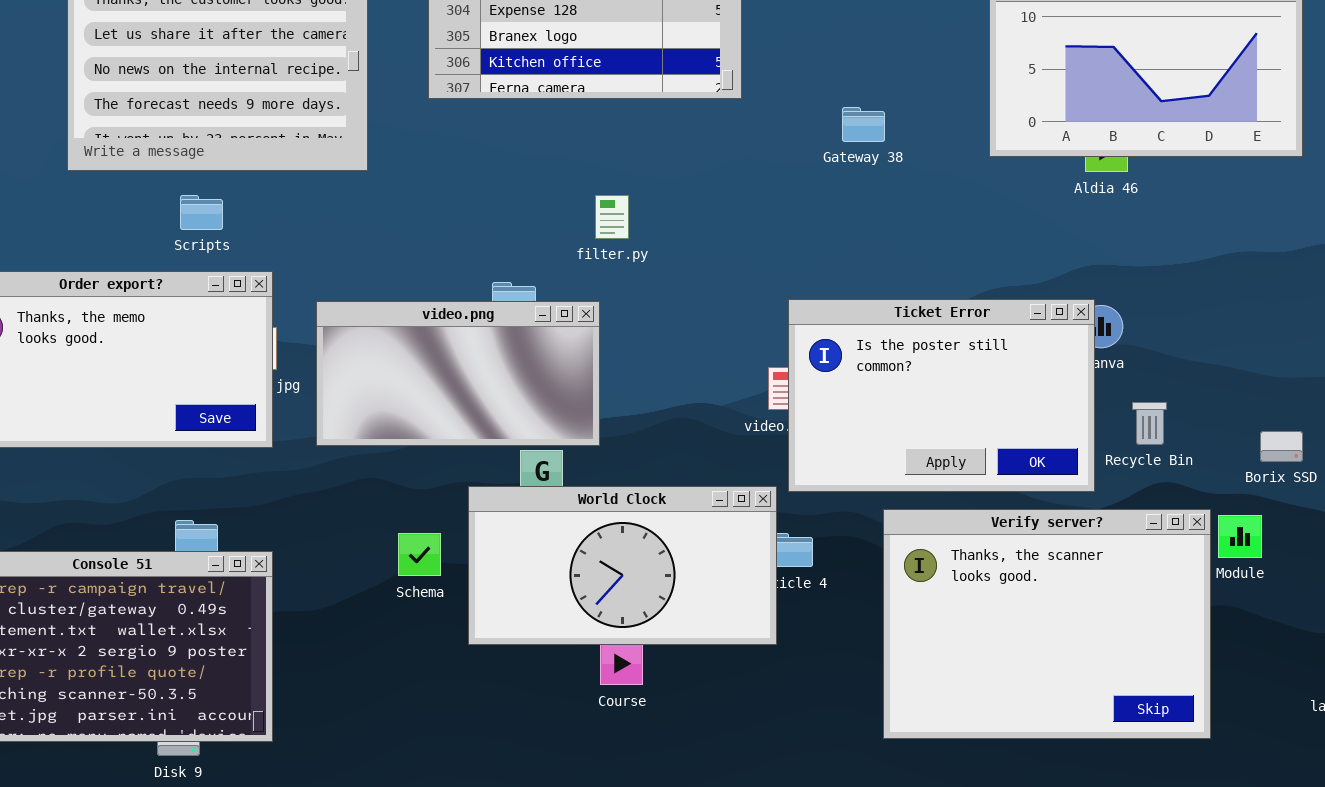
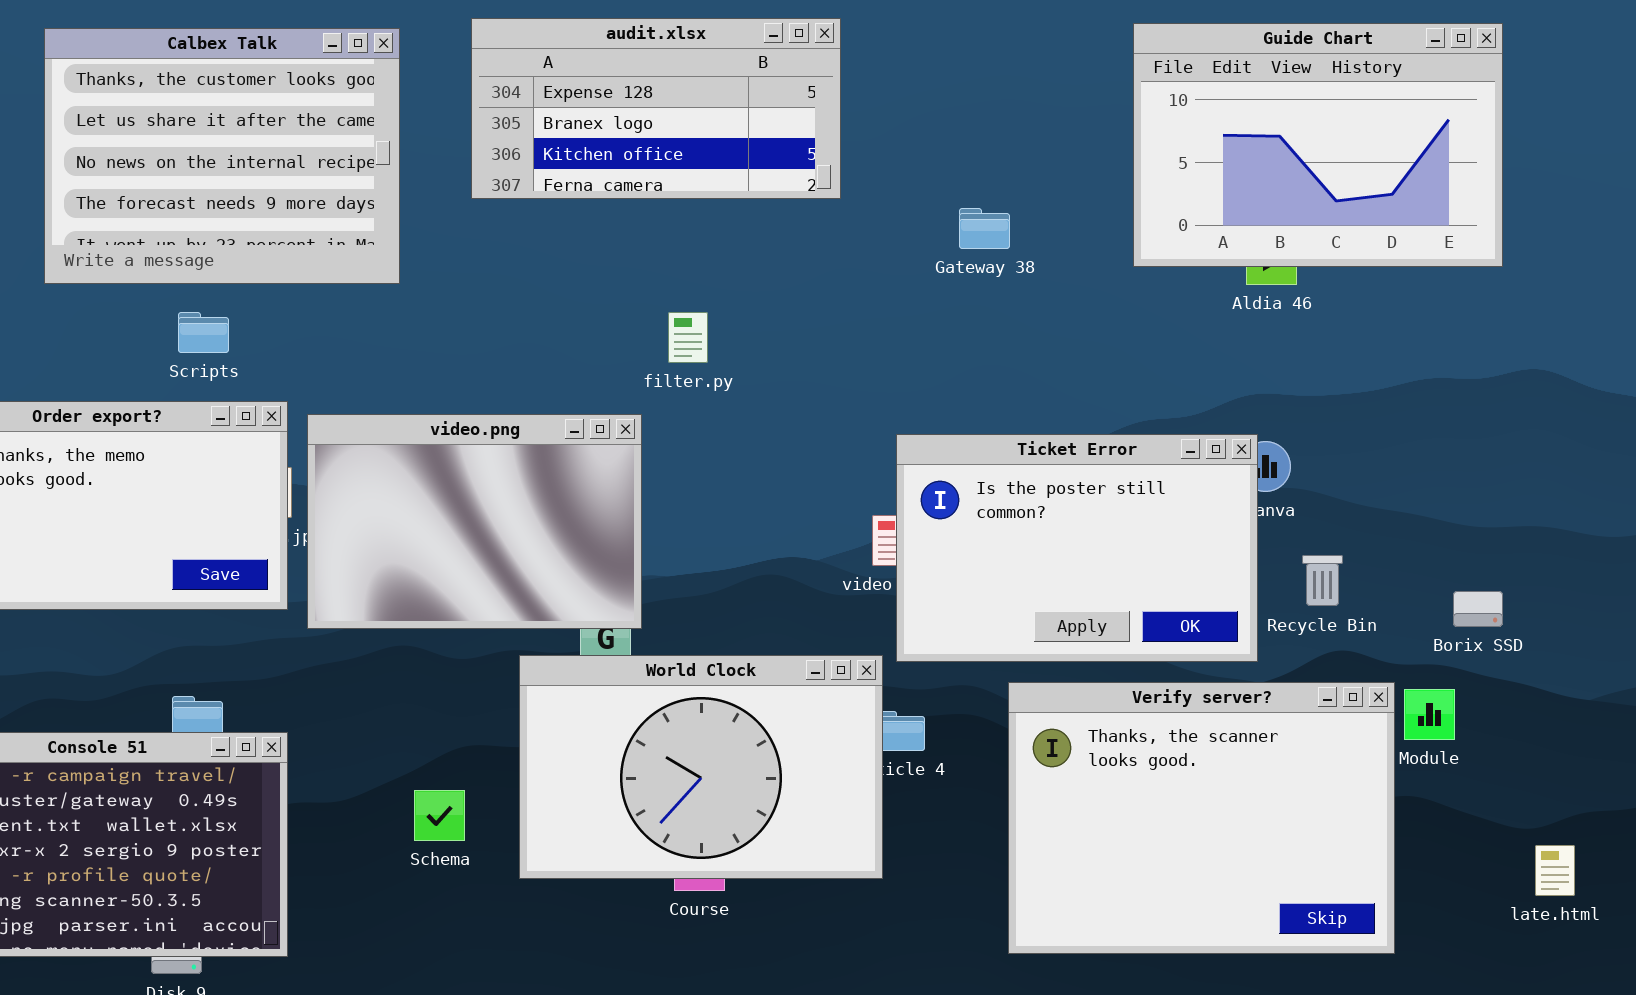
video.png: [316,301,600,446] -> [307,414,642,629], moved, resized
World Clock: [468,486,777,645] -> [519,655,883,879], resized
Schema: [398,533,441,576] -> [414,790,465,841], moved

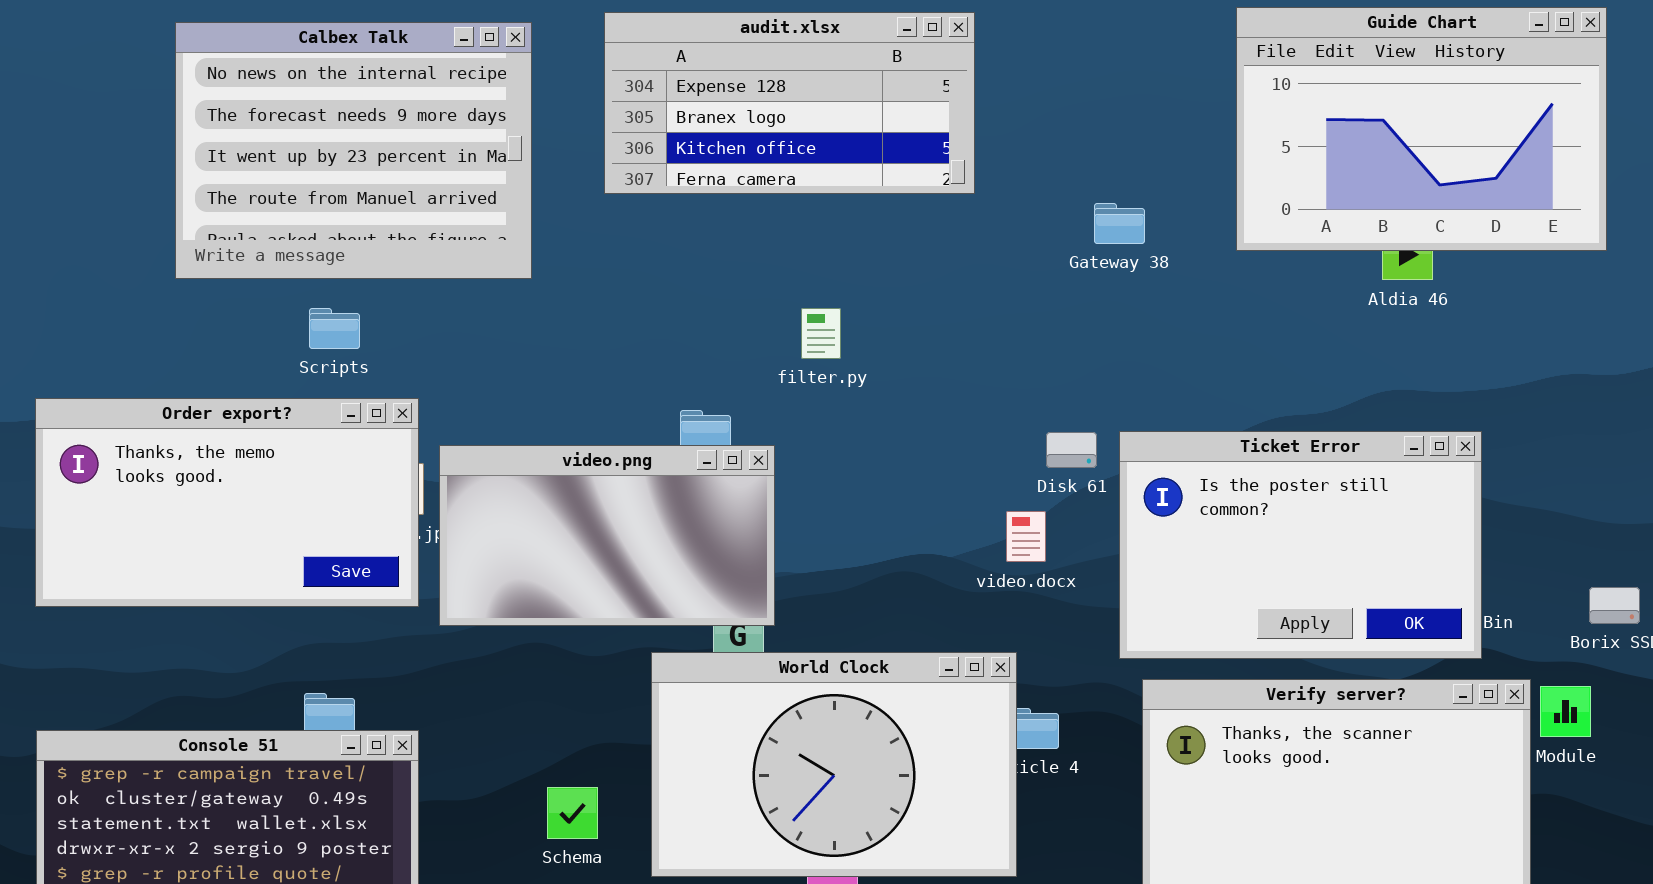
Guide Chart: [1133,23,1503,267] -> [1236,7,1607,251], moved
Calbex Talk: [44,28,400,284] -> [175,22,532,279], scrolled down 2 rows
video.png: [307,414,642,629] -> [439,445,775,626], resized
Ticket Error: [896,434,1258,662] -> [1119,431,1482,659], moved

